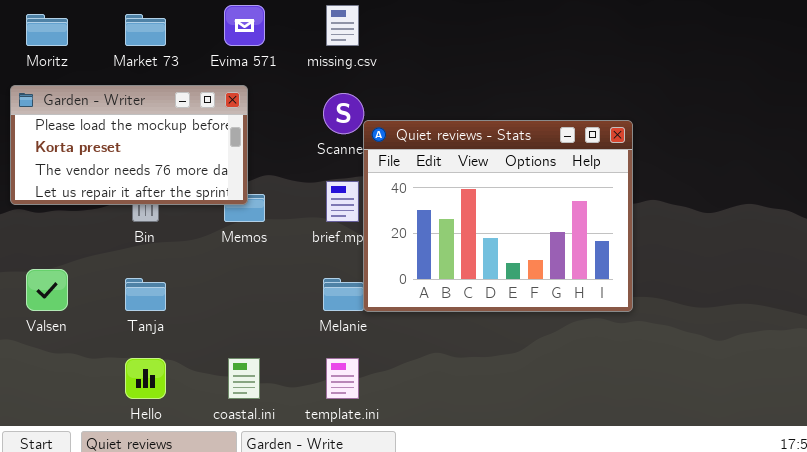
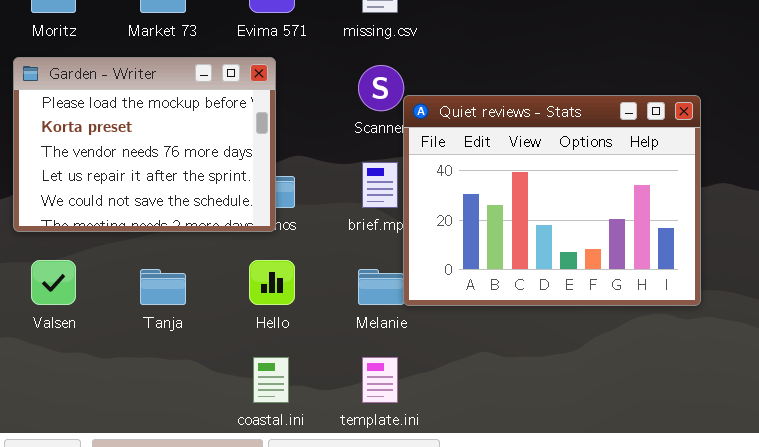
Garden - Writer: [10,85,248,205] -> [13,57,276,232], resized
Hello: [125,358,166,399] -> [249,260,295,305], moved

